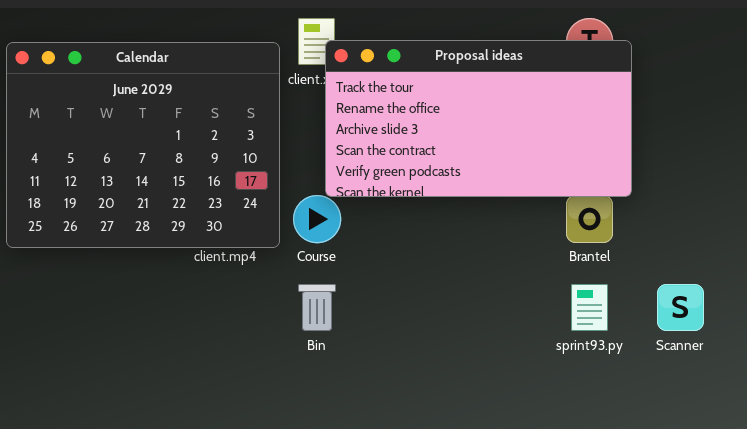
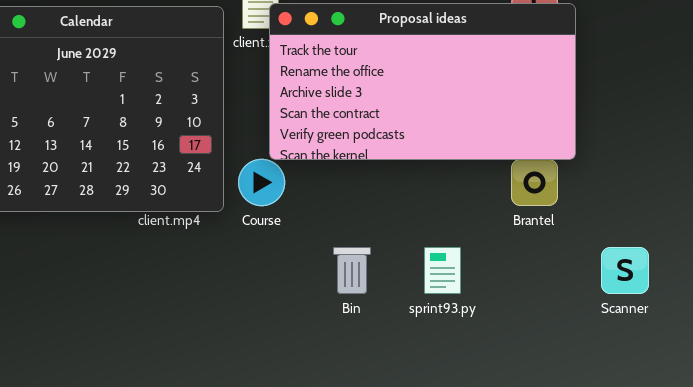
Bin: [298,284,336,331] -> [333,247,371,294], moved
sprint93.py: [571,284,608,331] -> [424,247,461,294], moved

